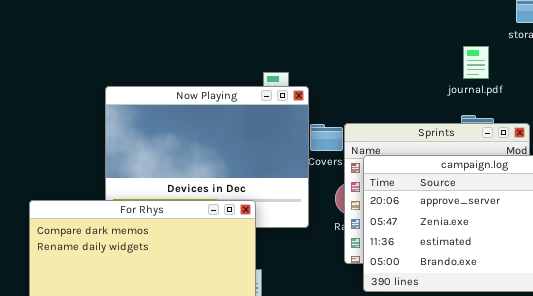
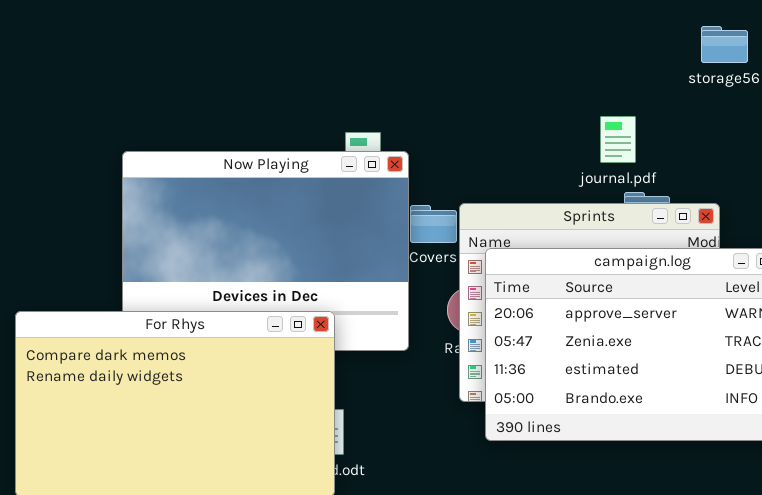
journal.pdf: [463,46,489,79] -> [600,116,636,163], moved

